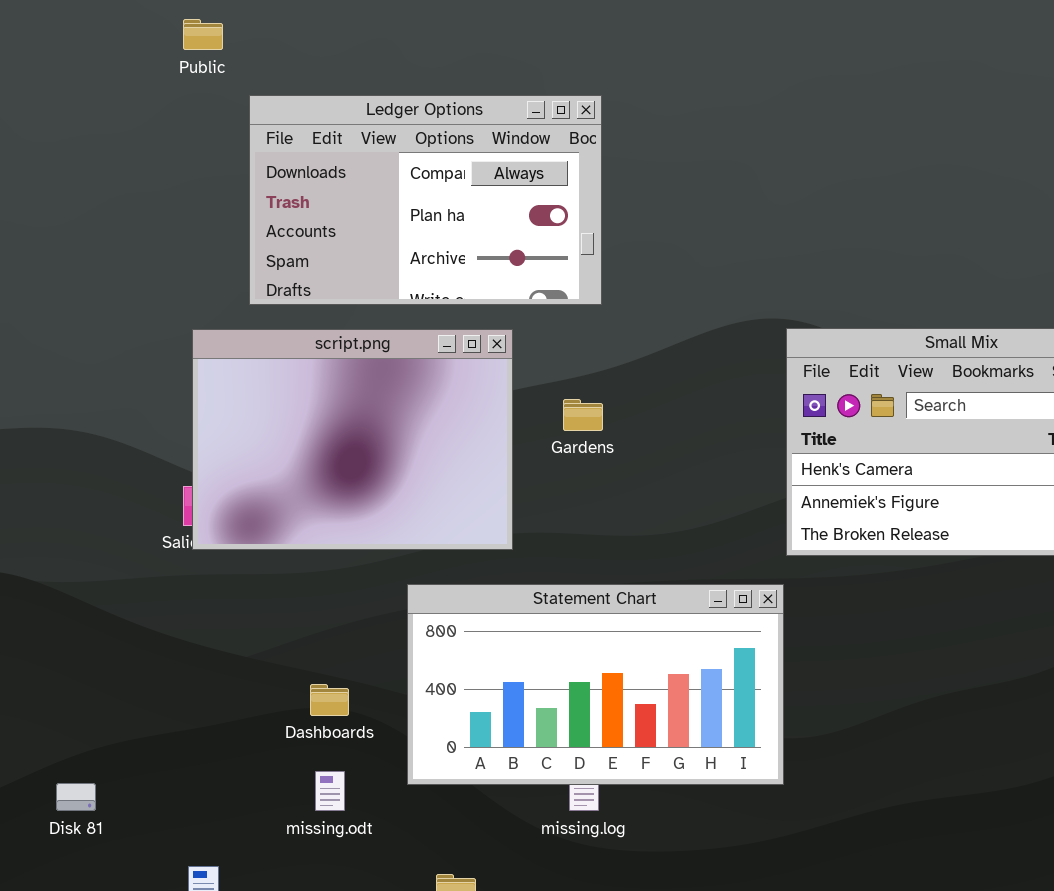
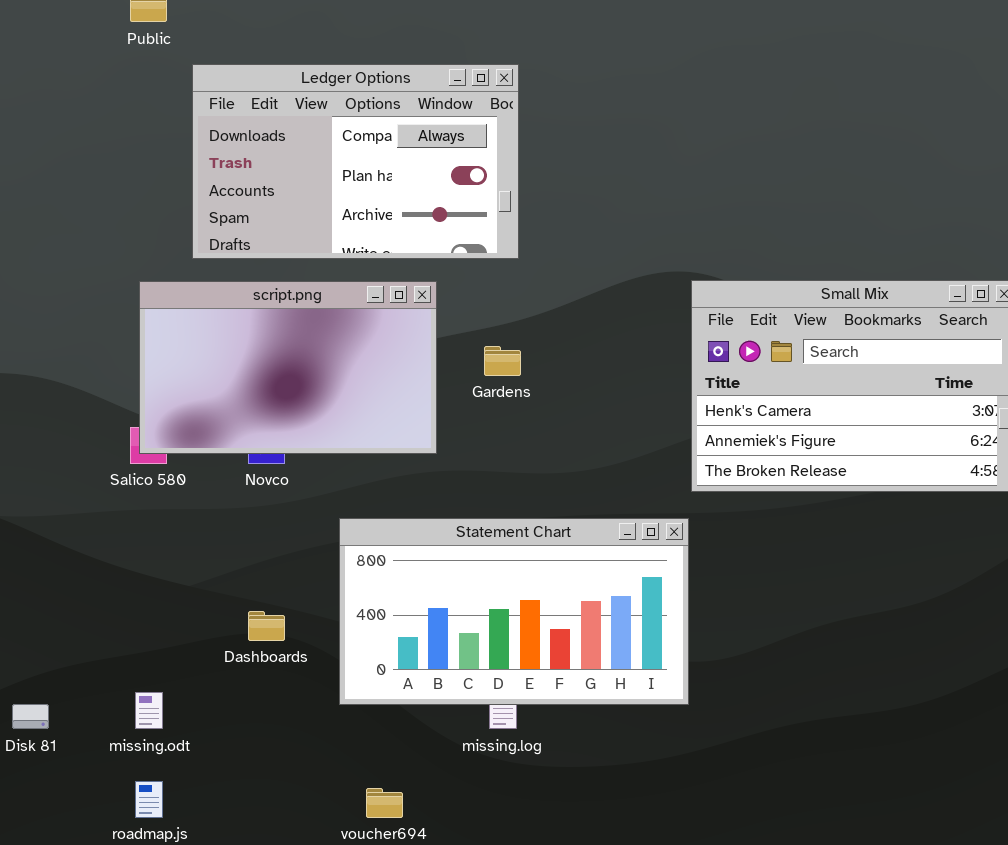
script.png: [192,329,513,550] -> [139,281,437,454], resized
missing.odt: [315,771,345,811] -> [135,692,163,729], moved

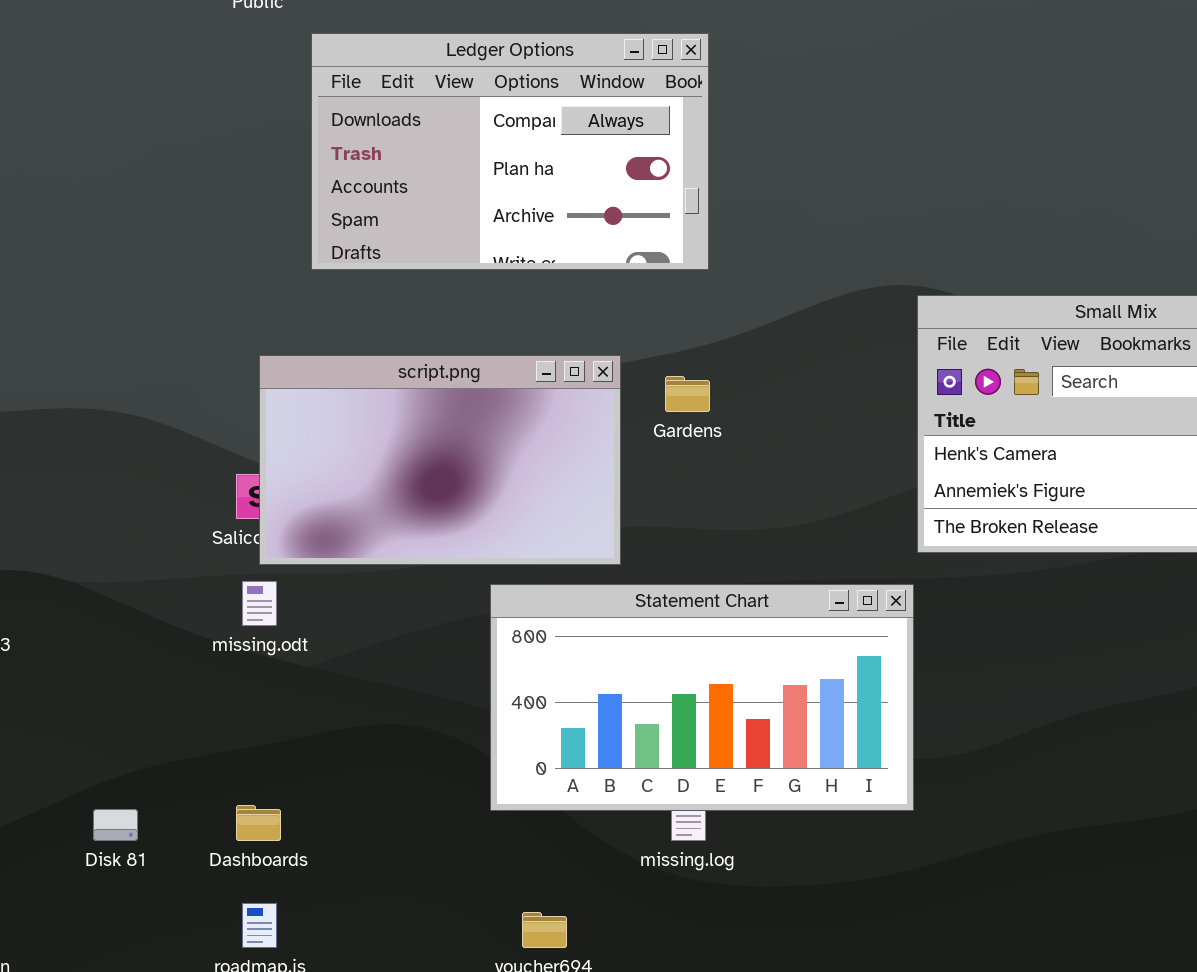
script.png: [139,281,437,454] -> [259,355,621,565], moved
Dashboards: [248,611,285,641] -> [236,805,281,841], moved
missing.odt: [135,692,163,729] -> [242,581,277,626], moved

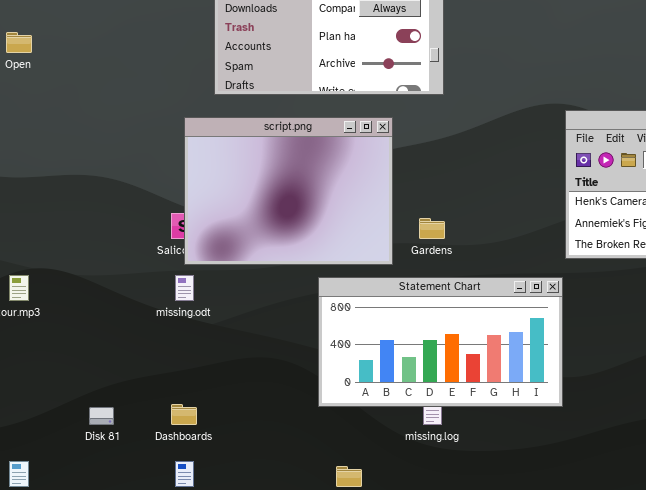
script.png: [259,355,621,565] -> [184,117,393,265], resized
Gardens: [665,376,710,412] -> [419,218,445,239], moved

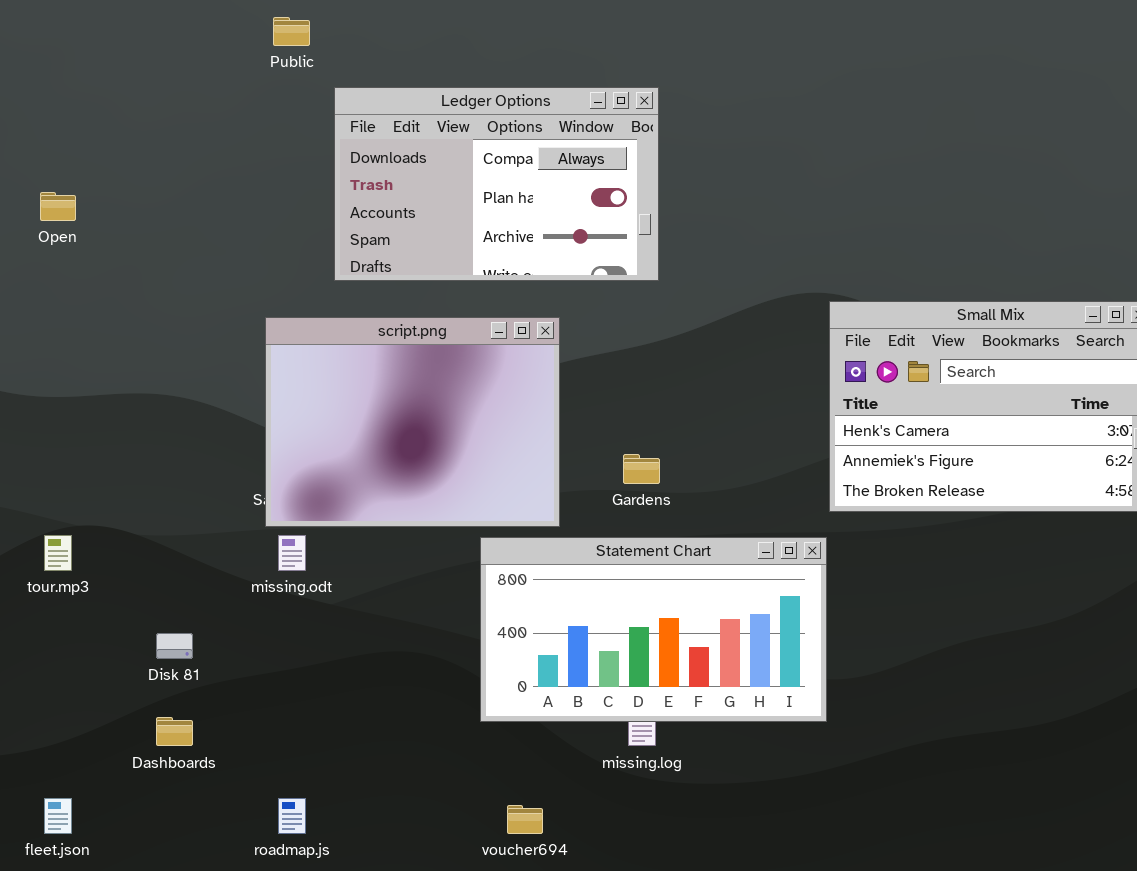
script.png: [184,117,393,265] -> [265,317,560,527], moved
Dashboards: [171,404,197,425] -> [156,717,193,746], moved
Disk 81: [89,407,114,425] -> [156,633,193,659], moved

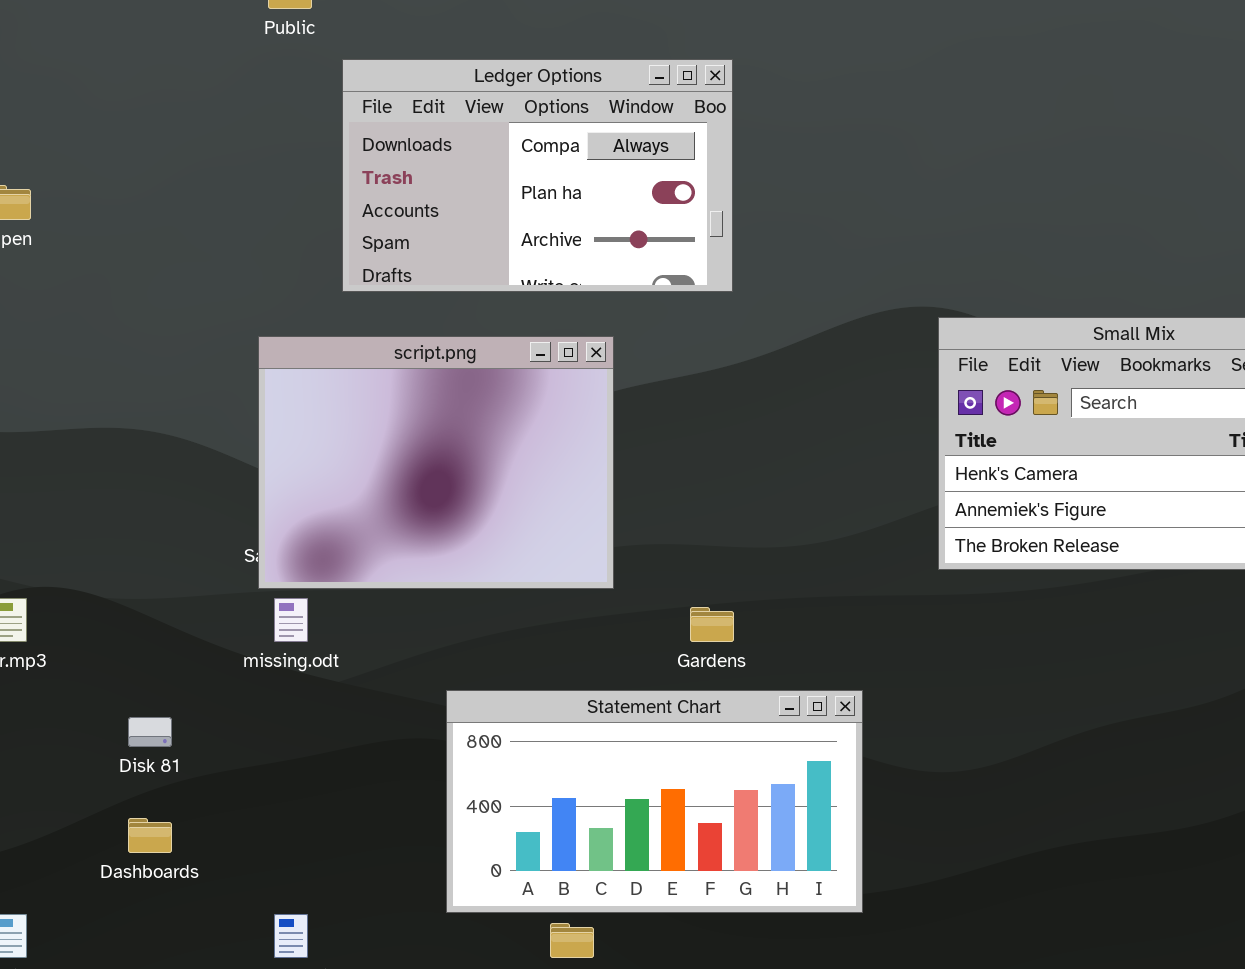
Gardens: [623,454,660,484] -> [690,607,734,642], moved
Statement Chart: [480,537,827,722] -> [446,690,863,913], moved

